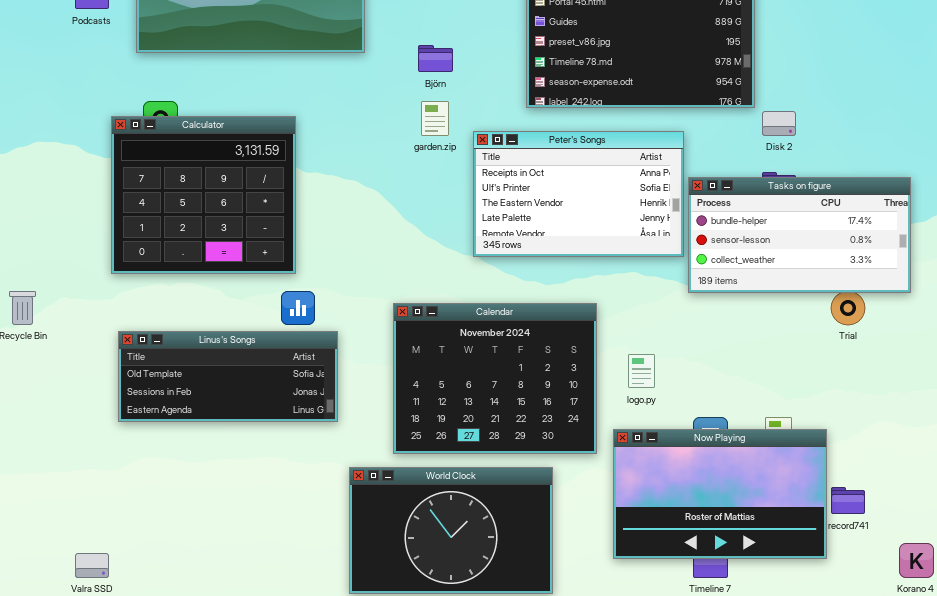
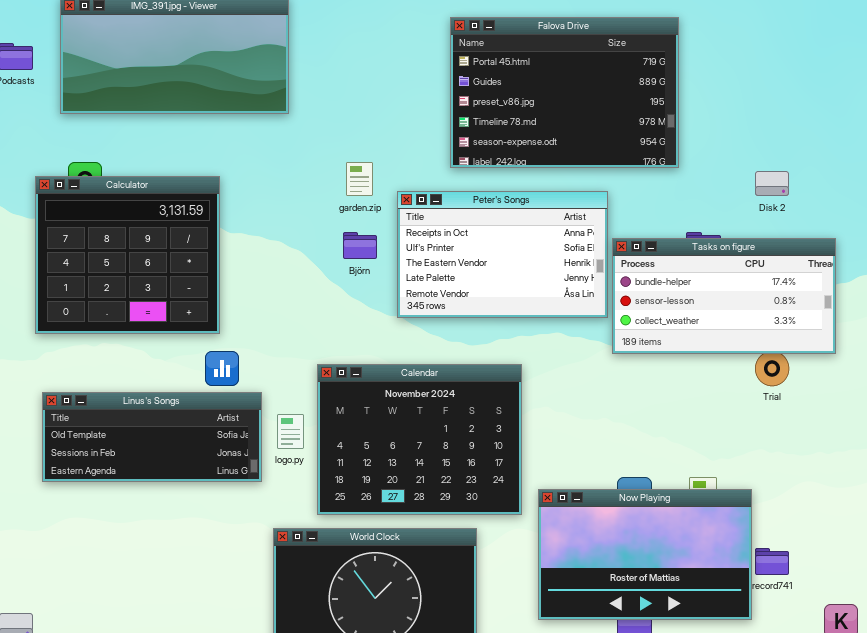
Björn: [418,45,453,72] -> [343,232,377,259], moved
Disk 2: [762,111,796,136] -> [755,171,789,196], moved
logo.py: [628,354,655,388] -> [277,414,304,449], moved

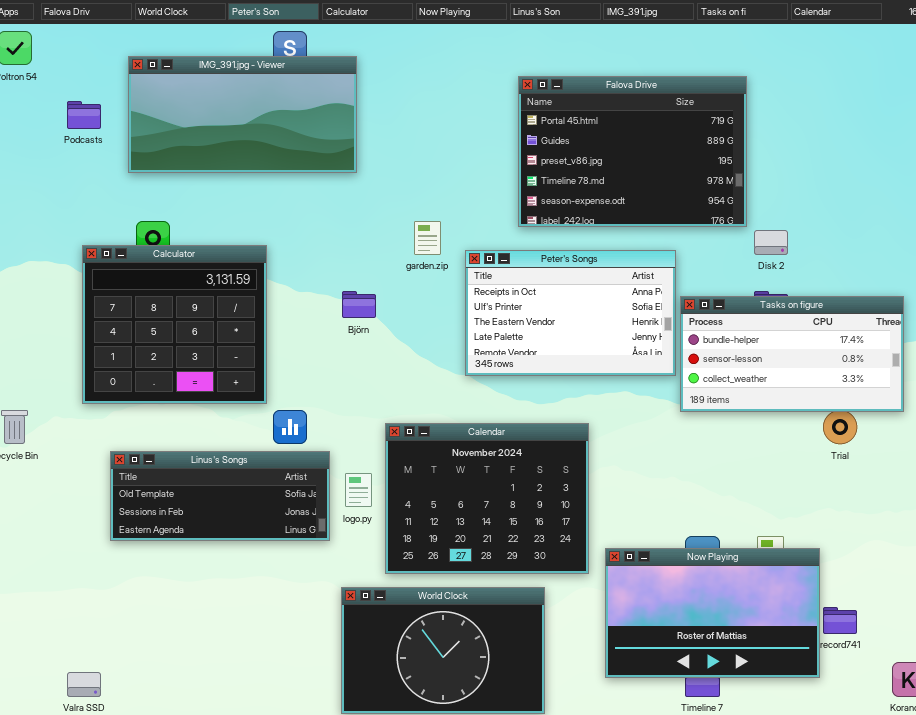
Disk 2: [755,171,789,196] -> [754,230,788,255], moved
Calculator: [35,176,220,334] -> [82,245,267,404], moved
Björn: [343,232,377,259] -> [342,291,376,318], moved

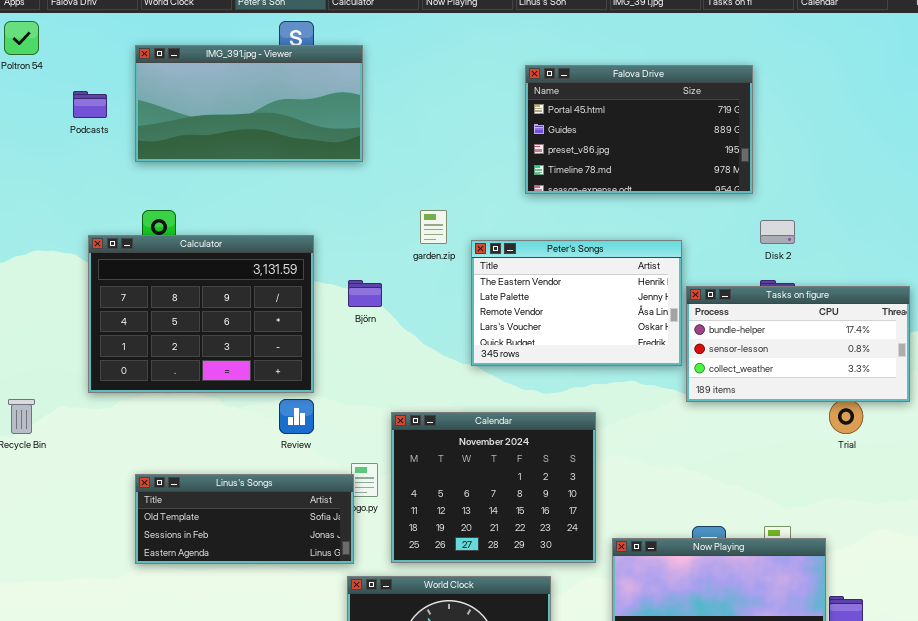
Falova Drive: [518,76,747,227] -> [525,65,753,194], resized
Calculator: [82,245,267,404] -> [88,235,314,393], resized
Peter's Songs: [465,250,676,376] -> [471,240,682,366], scrolled down 2 rows
Linus's Songs: [110,451,330,541] -> [135,474,354,564], moved

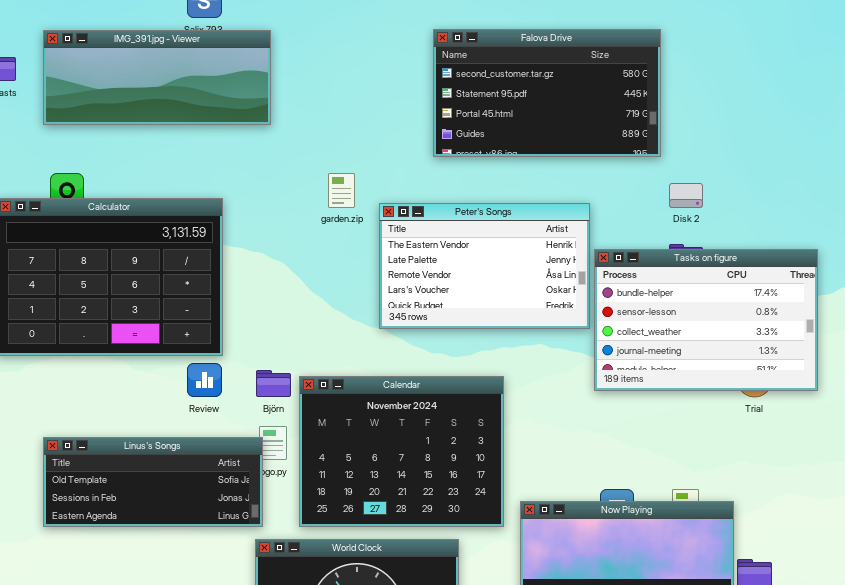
IMG_391.jpg - Viewer: [135,45,363,162] -> [43,30,271,125], resized
Falova Drive: [525,65,753,194] -> [433,29,661,157], scrolled up 2 rows
Björn: [348,280,382,307] -> [256,370,291,397], moved
Tasks on figure: [686,286,910,402] -> [594,249,818,391], resized

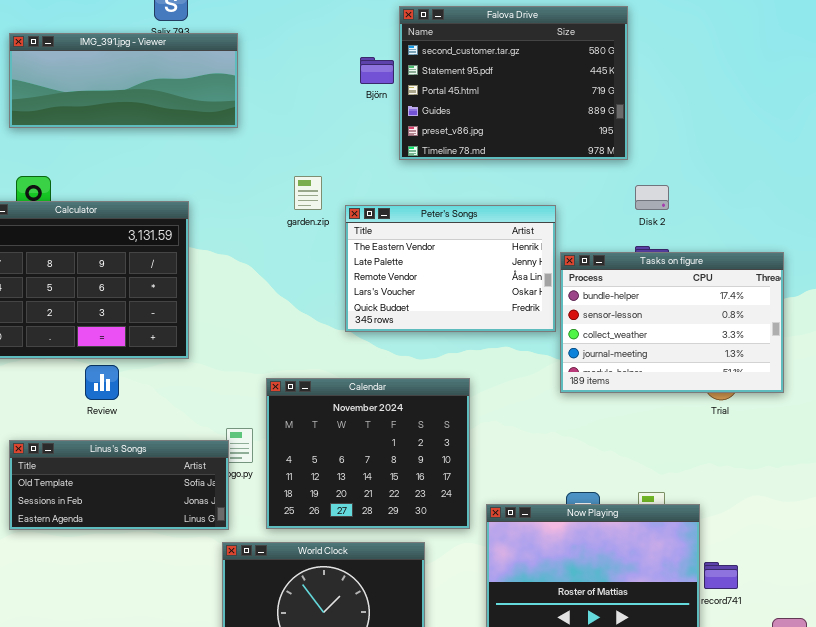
Falova Drive: [433,29,661,157] -> [399,6,628,160], resized
Review: [187,363,222,397] -> [85,365,119,400], moved
Björn: [256,370,291,397] -> [360,57,394,84], moved

